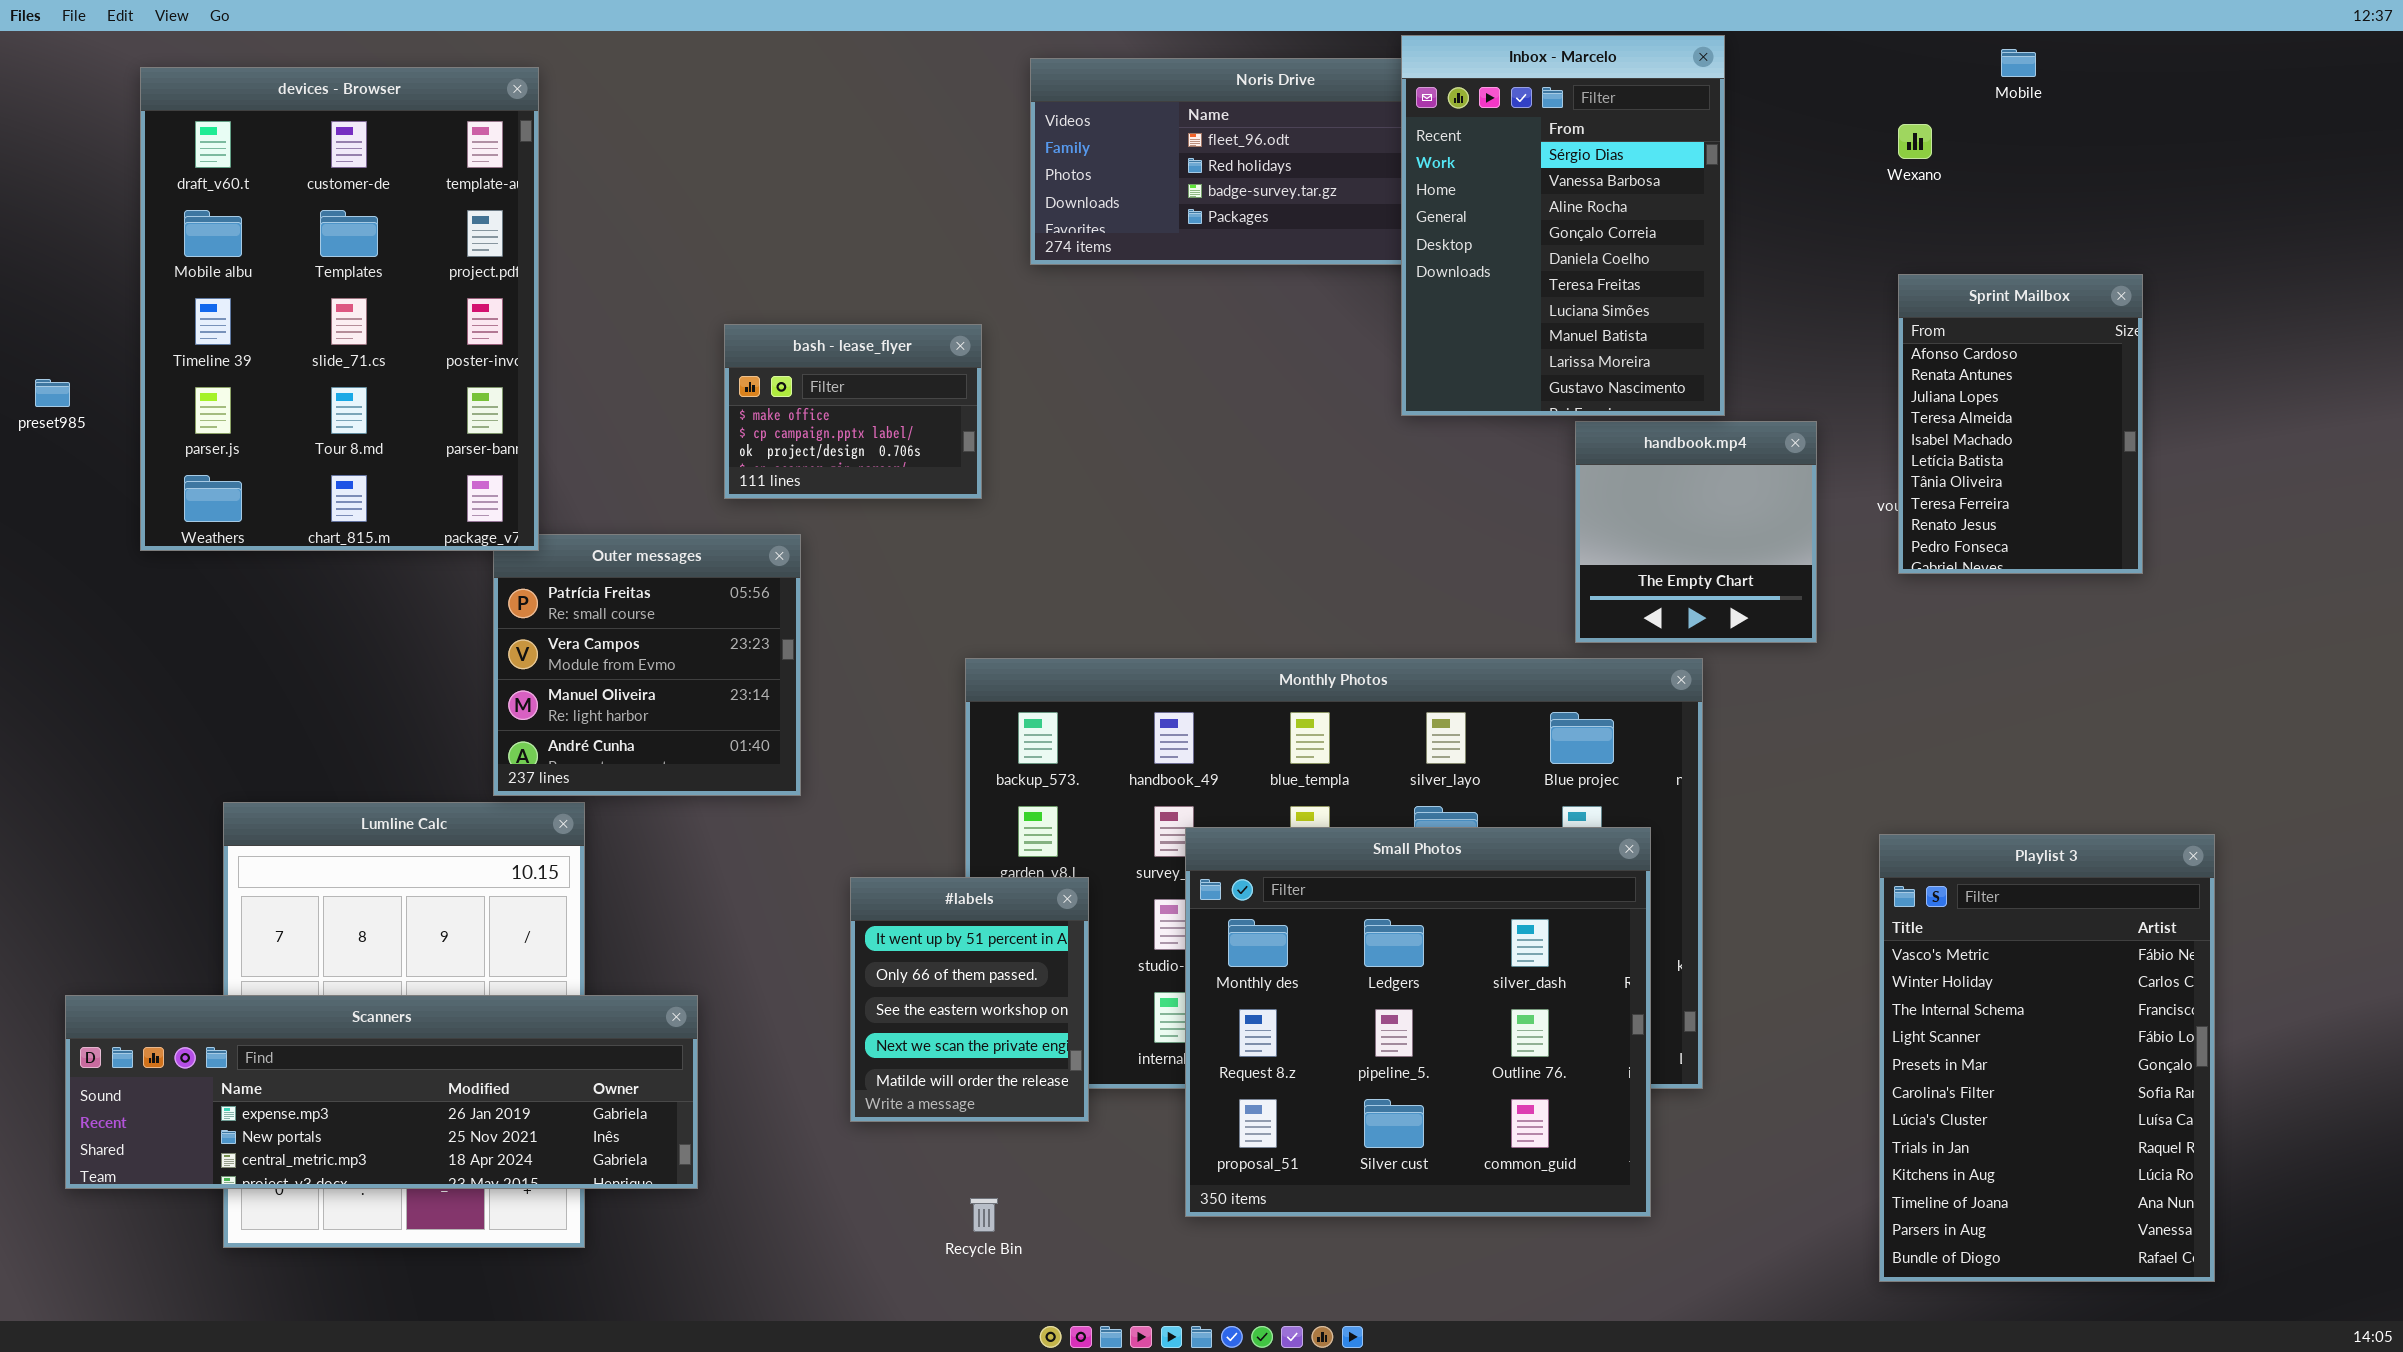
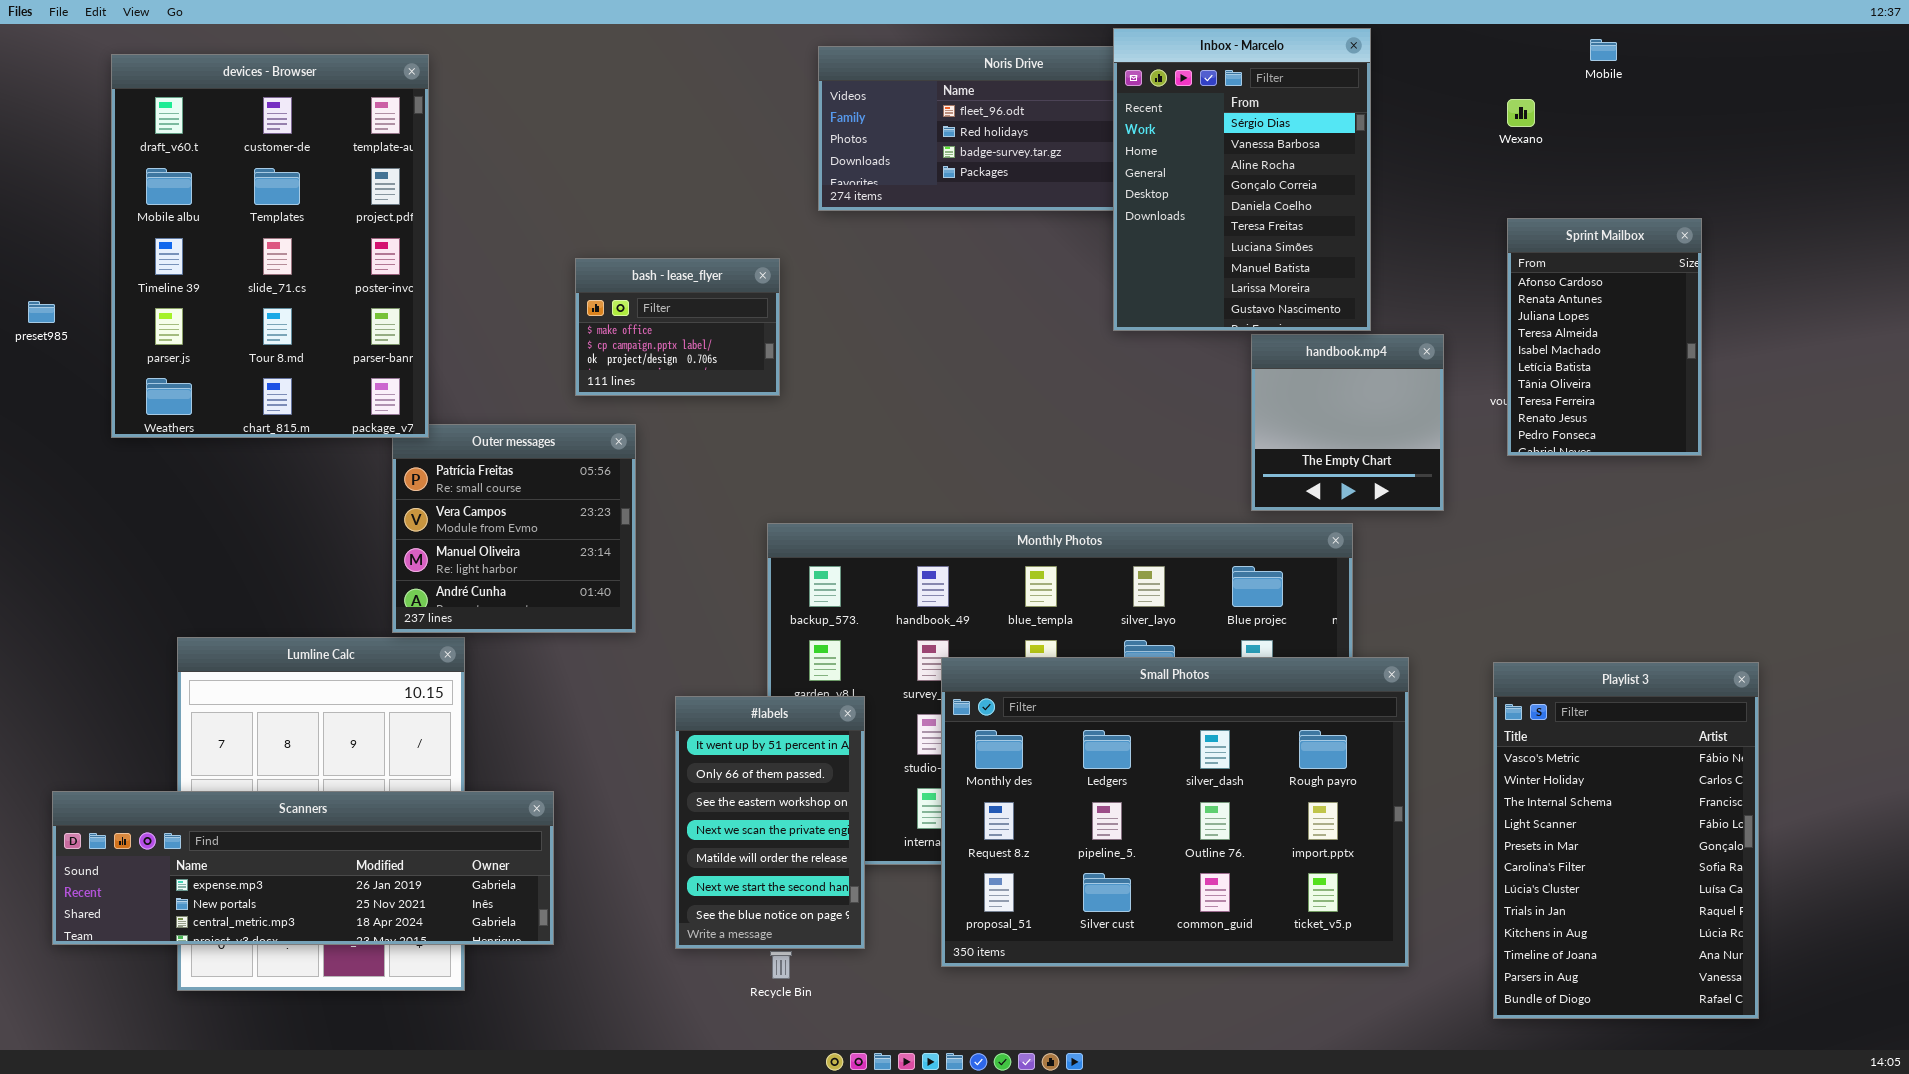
Small Photos: [1185,827,1651,1217] -> [941,657,1409,967], resized
#labels: [850,877,1089,1122] -> [675,696,865,949], resized

